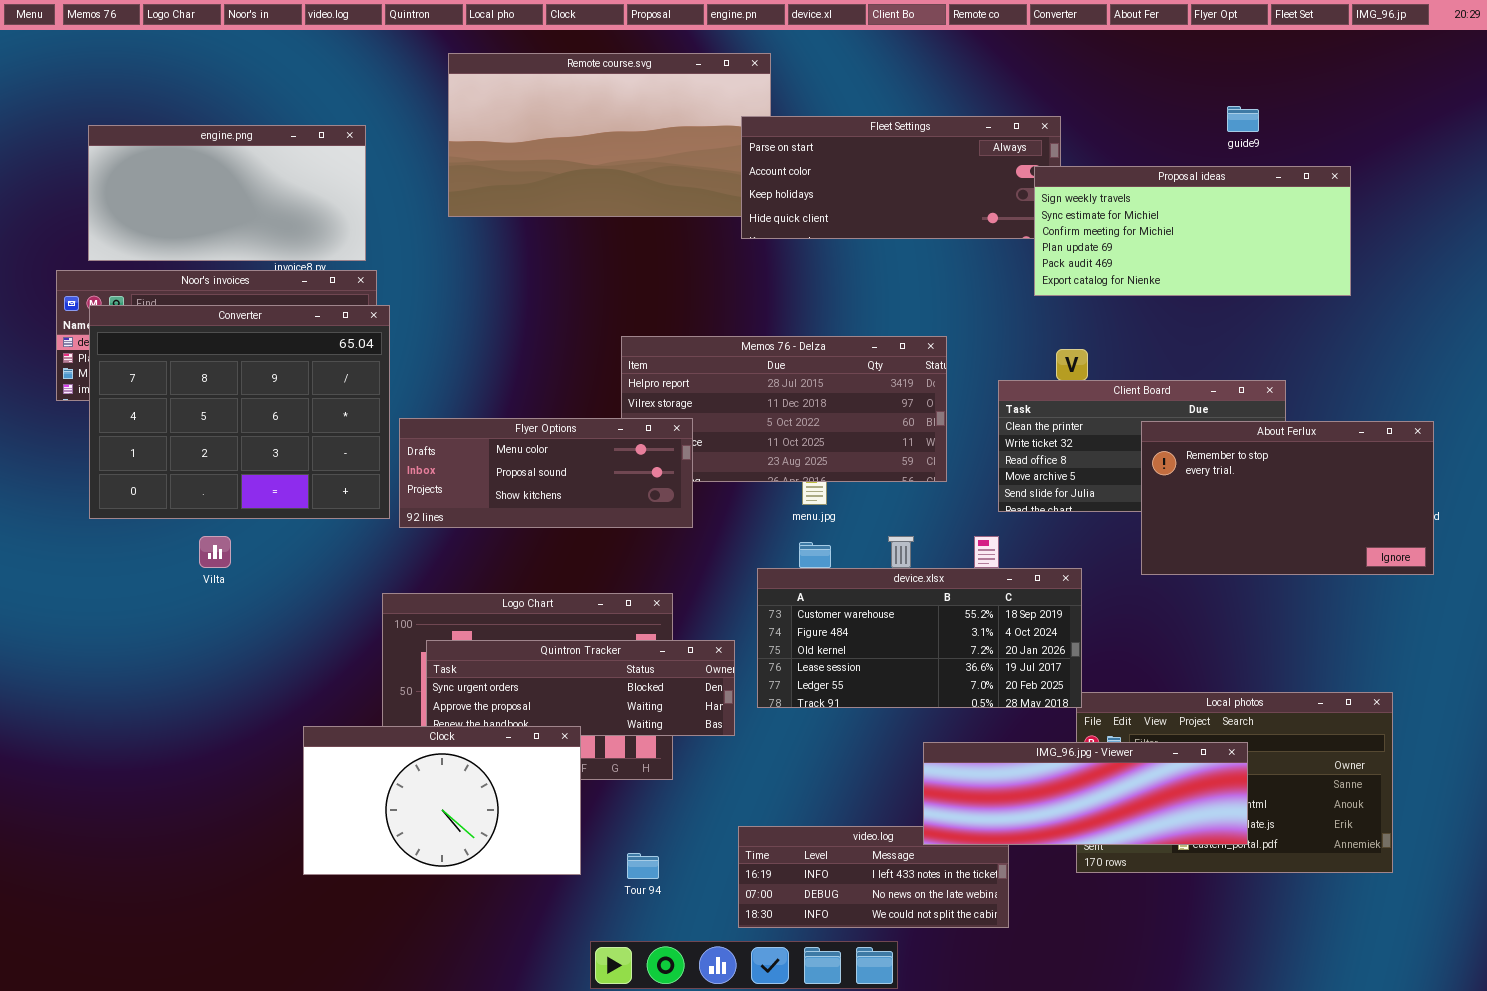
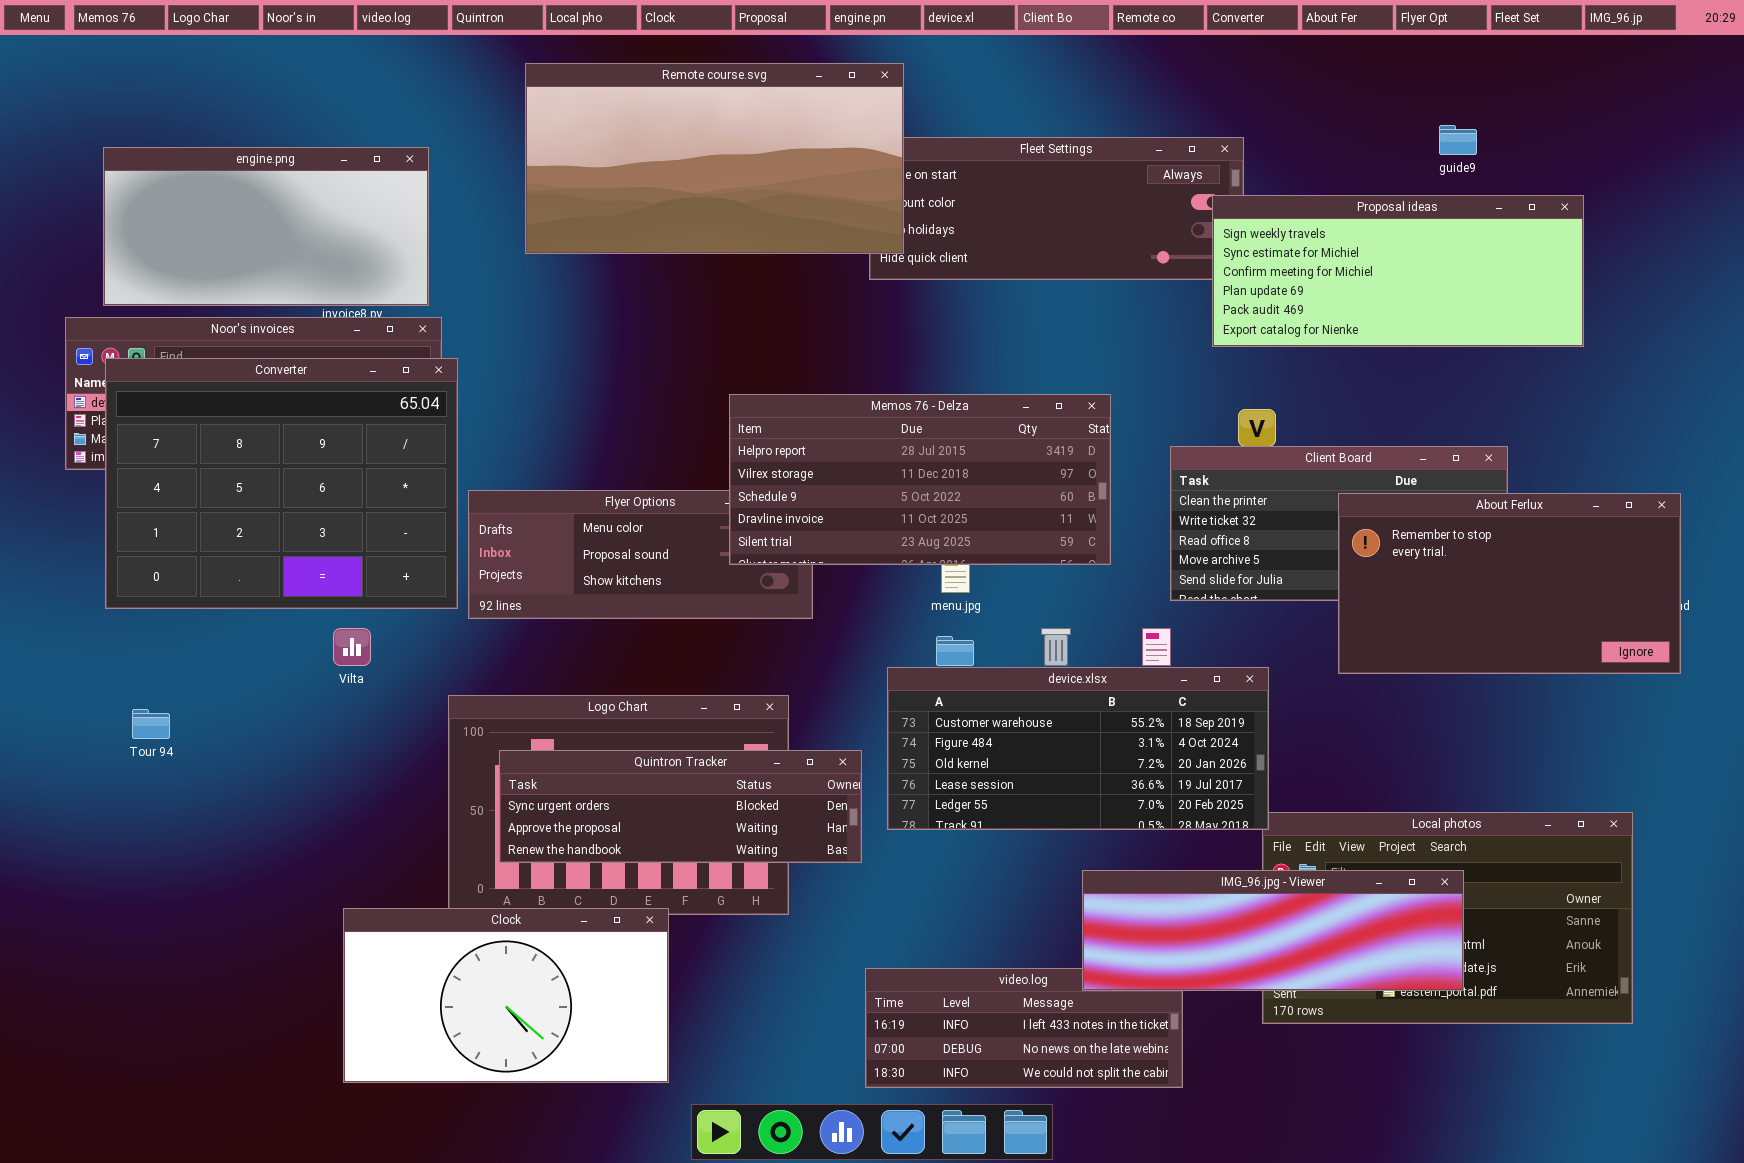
Remote course.svg: [448,53,771,217] -> [525,63,904,254], raised
Memos 76 - Delza: [621,336,947,482] -> [729,394,1111,565], raised
Vilta: [199,536,231,568] -> [333,628,371,666], moved
Clock: [303,726,581,875] -> [343,908,669,1083], moved
Tour 94: [627,853,659,879] -> [132,709,170,739], moved

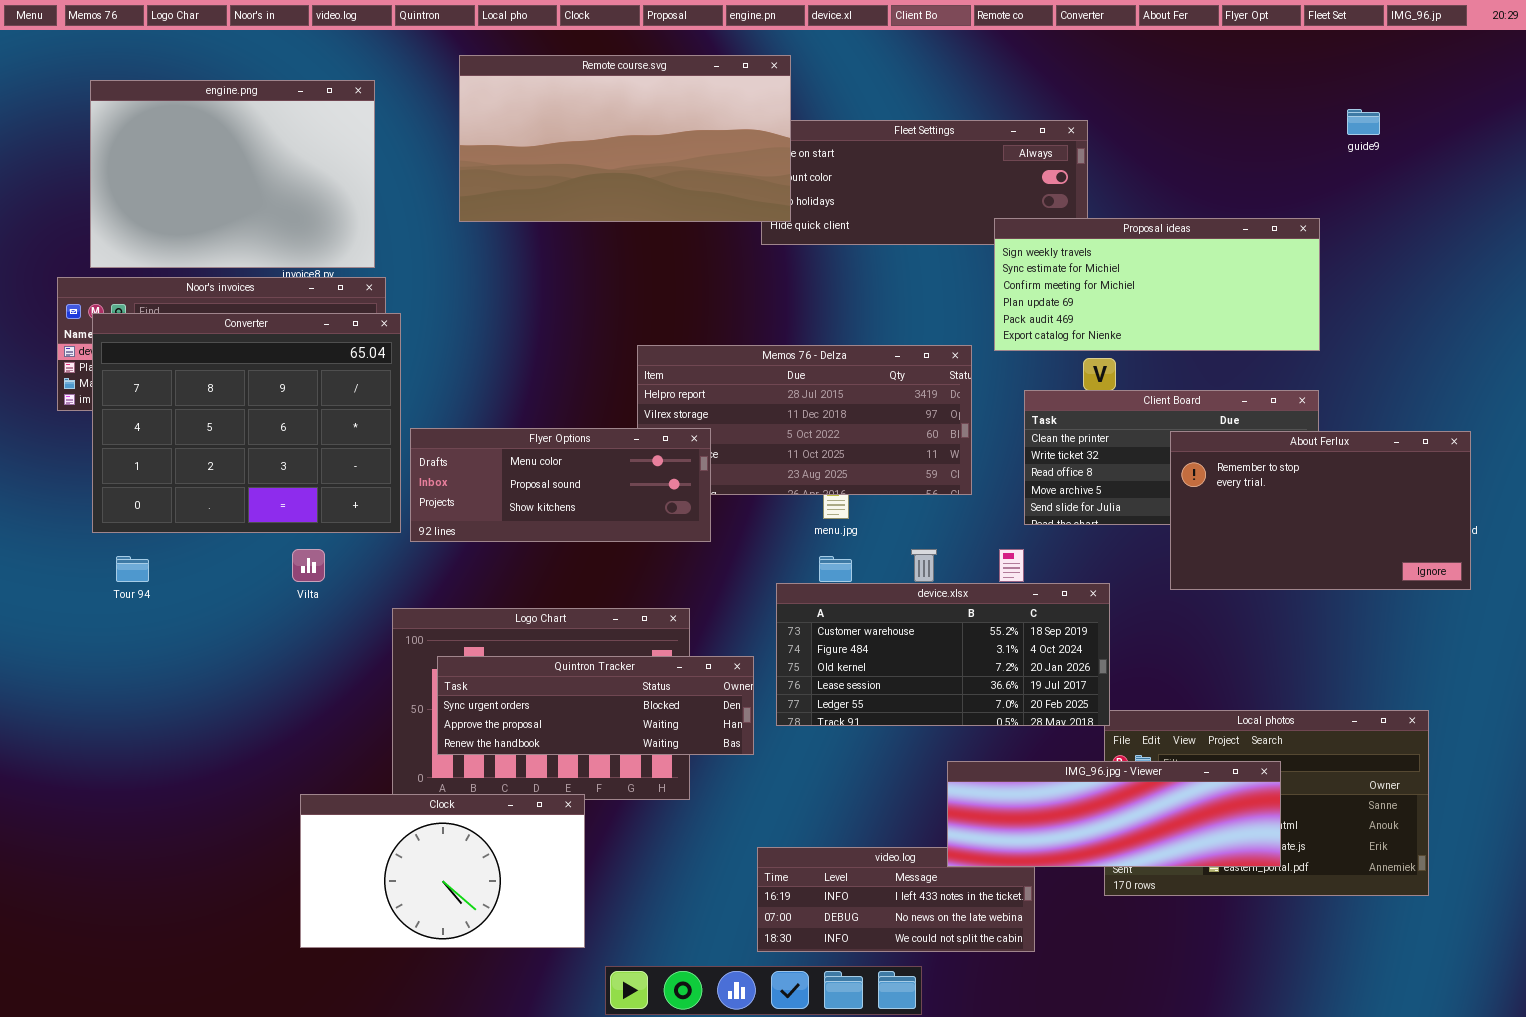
guide9: [1439,125,1477,155] -> [1347,109,1380,135], moved
engine.png: [103,147,429,306] -> [90,80,375,268], resized
Proposal ideas: [1212,195,1584,347] -> [994,218,1320,351], moved
Flyer Options: [468,490,813,619] -> [410,428,711,542], raised
Tour 94: [132,709,170,739] -> [116,556,149,582], moved

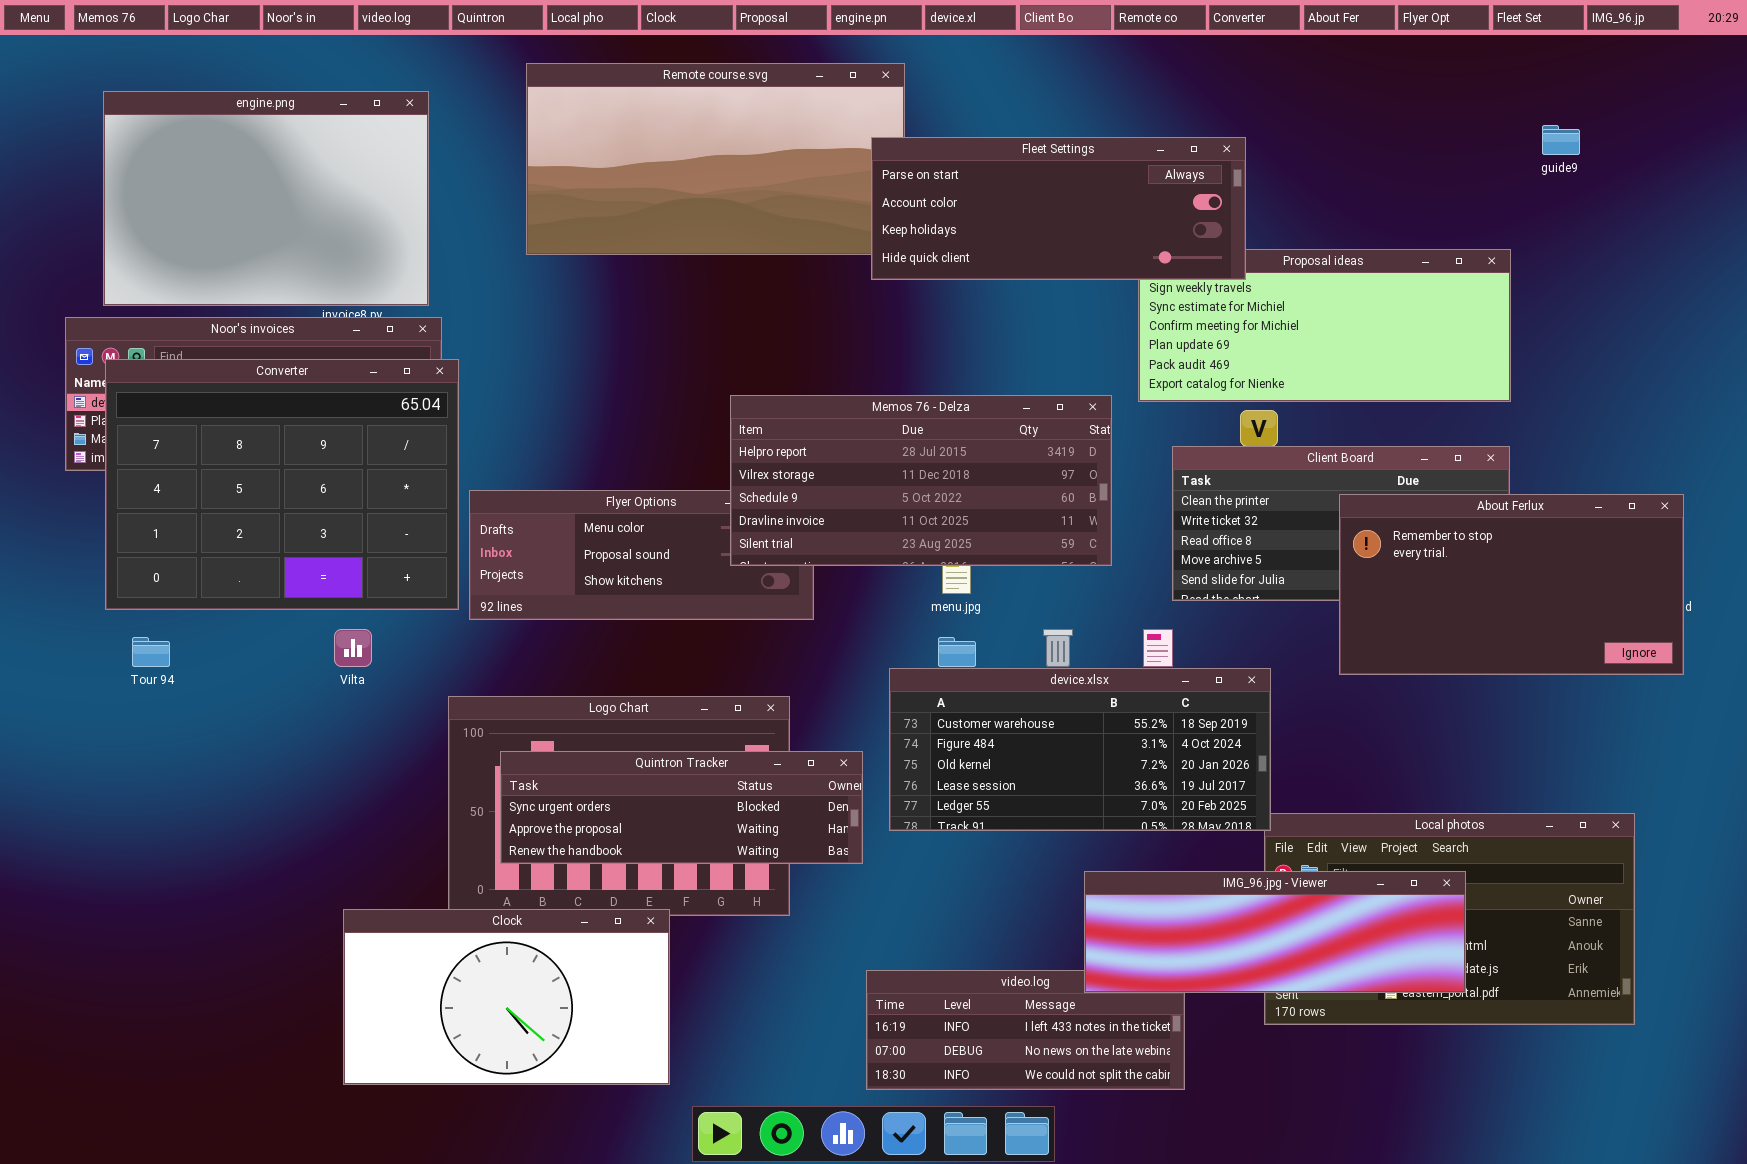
Fleet Settings: [761,120,1088,245] -> [871,137,1246,280], raised
Memos 76 - Delza: [637,345,972,495] -> [730,395,1112,566], raised

